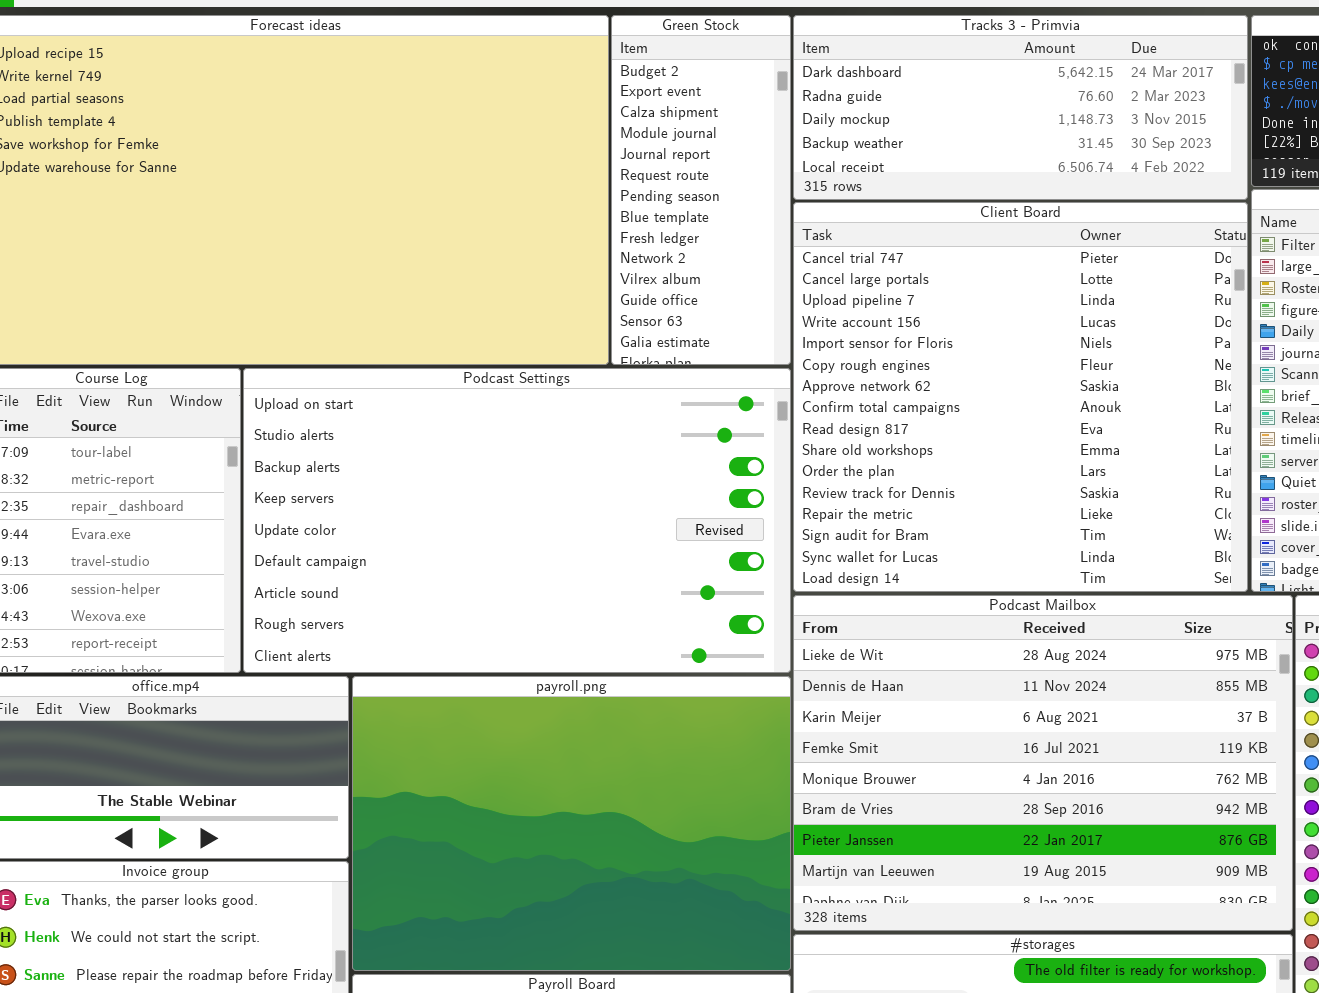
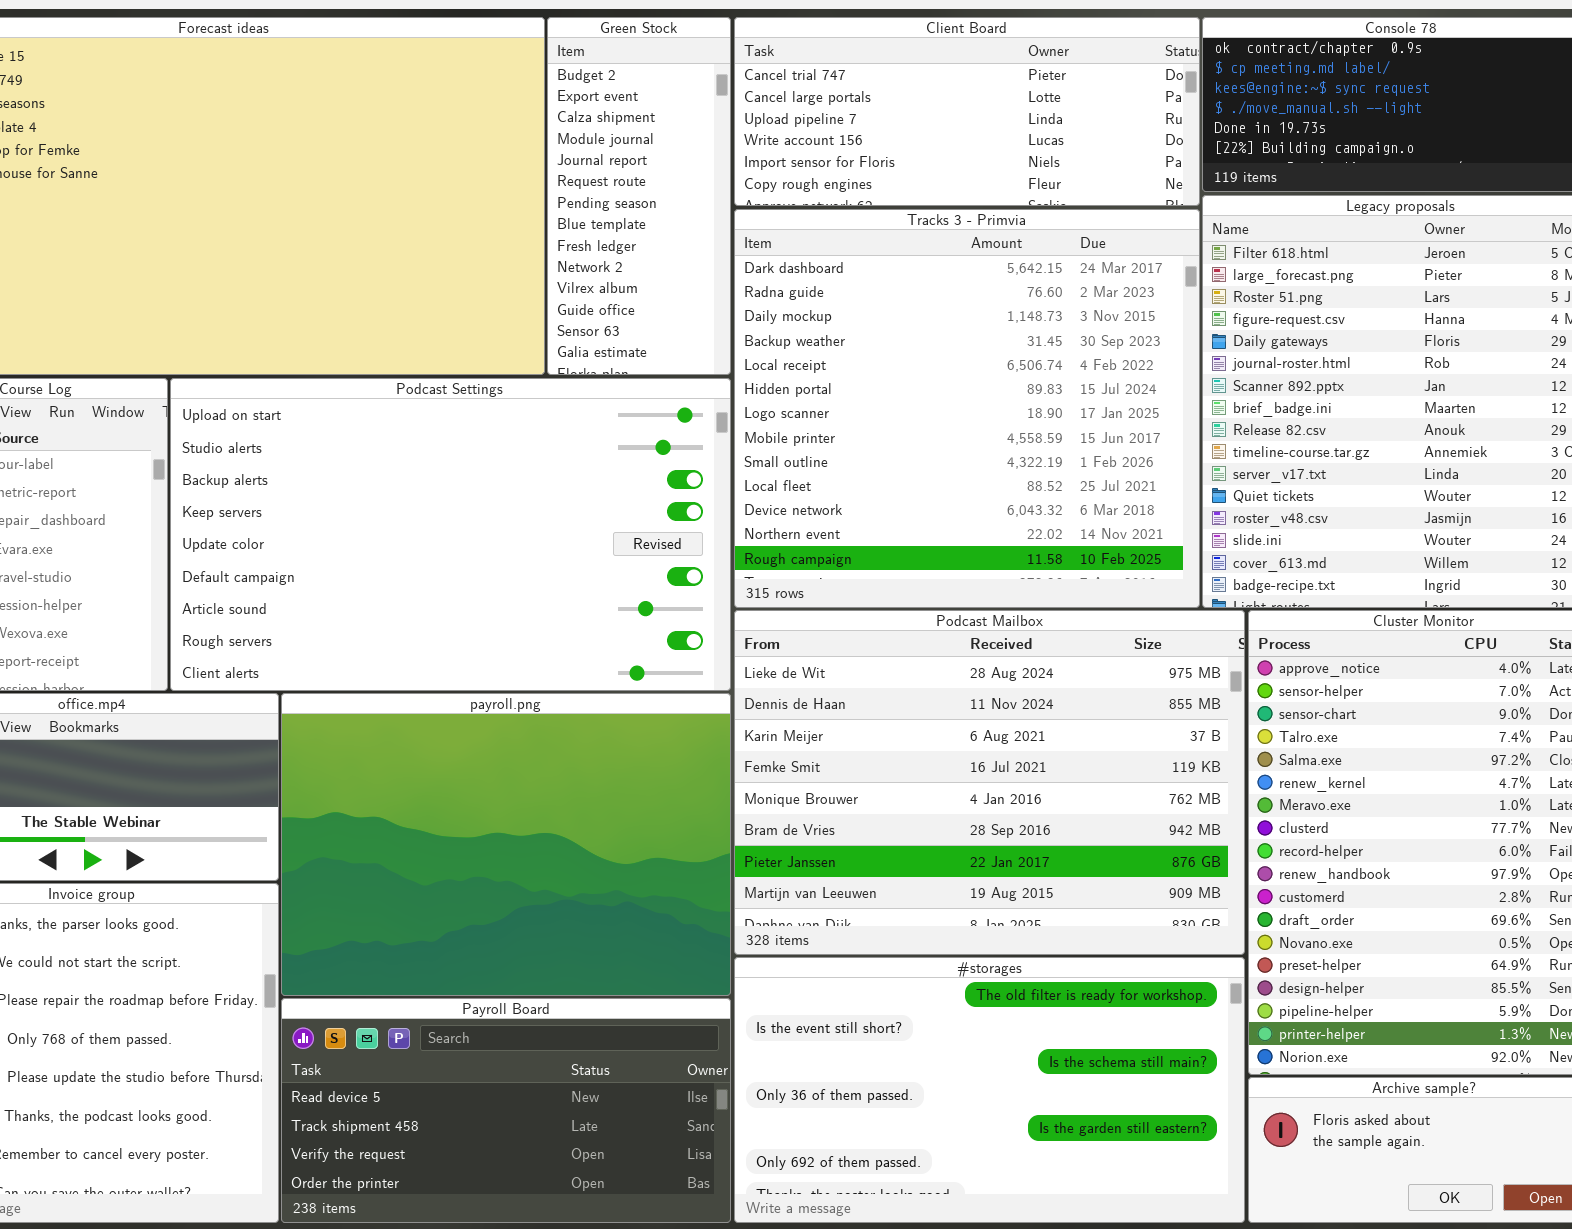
Tracks 3 - Primvia: [793,15,1248,200] -> [734,209,1200,608], moved, resized
Client Board: [793,202,1248,592] -> [734,17,1200,206], moved, resized

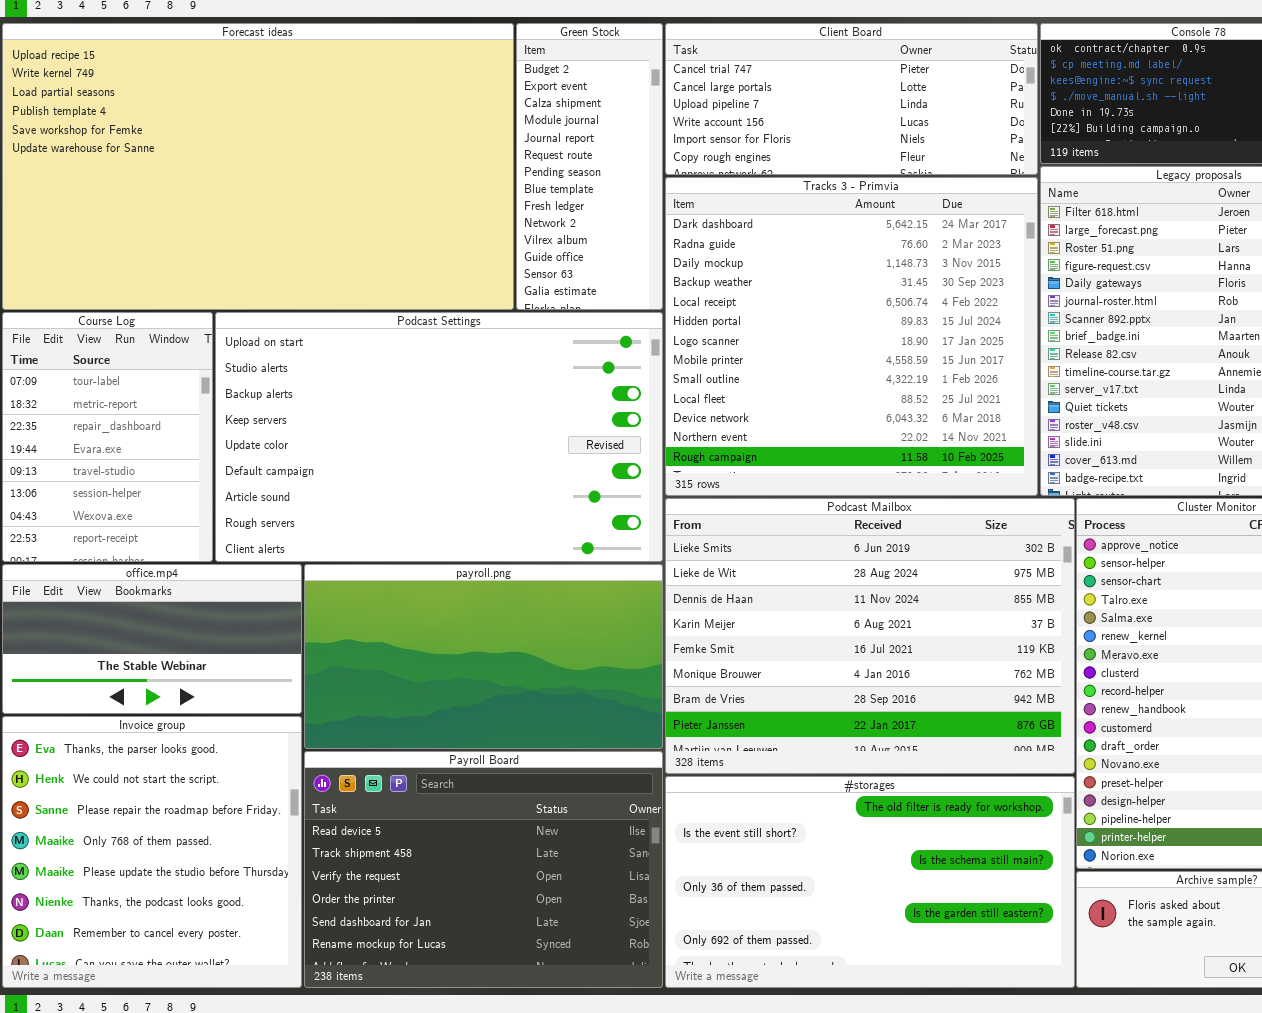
Podcast Mailbox: [734,610,1245,955] -> [665,498,1075,774], scrolled up 1 row
payroll.png: [281,693,731,996] -> [304,564,663,749], resized
Payroll Board: [281,998,731,1223] -> [304,751,663,988], resized

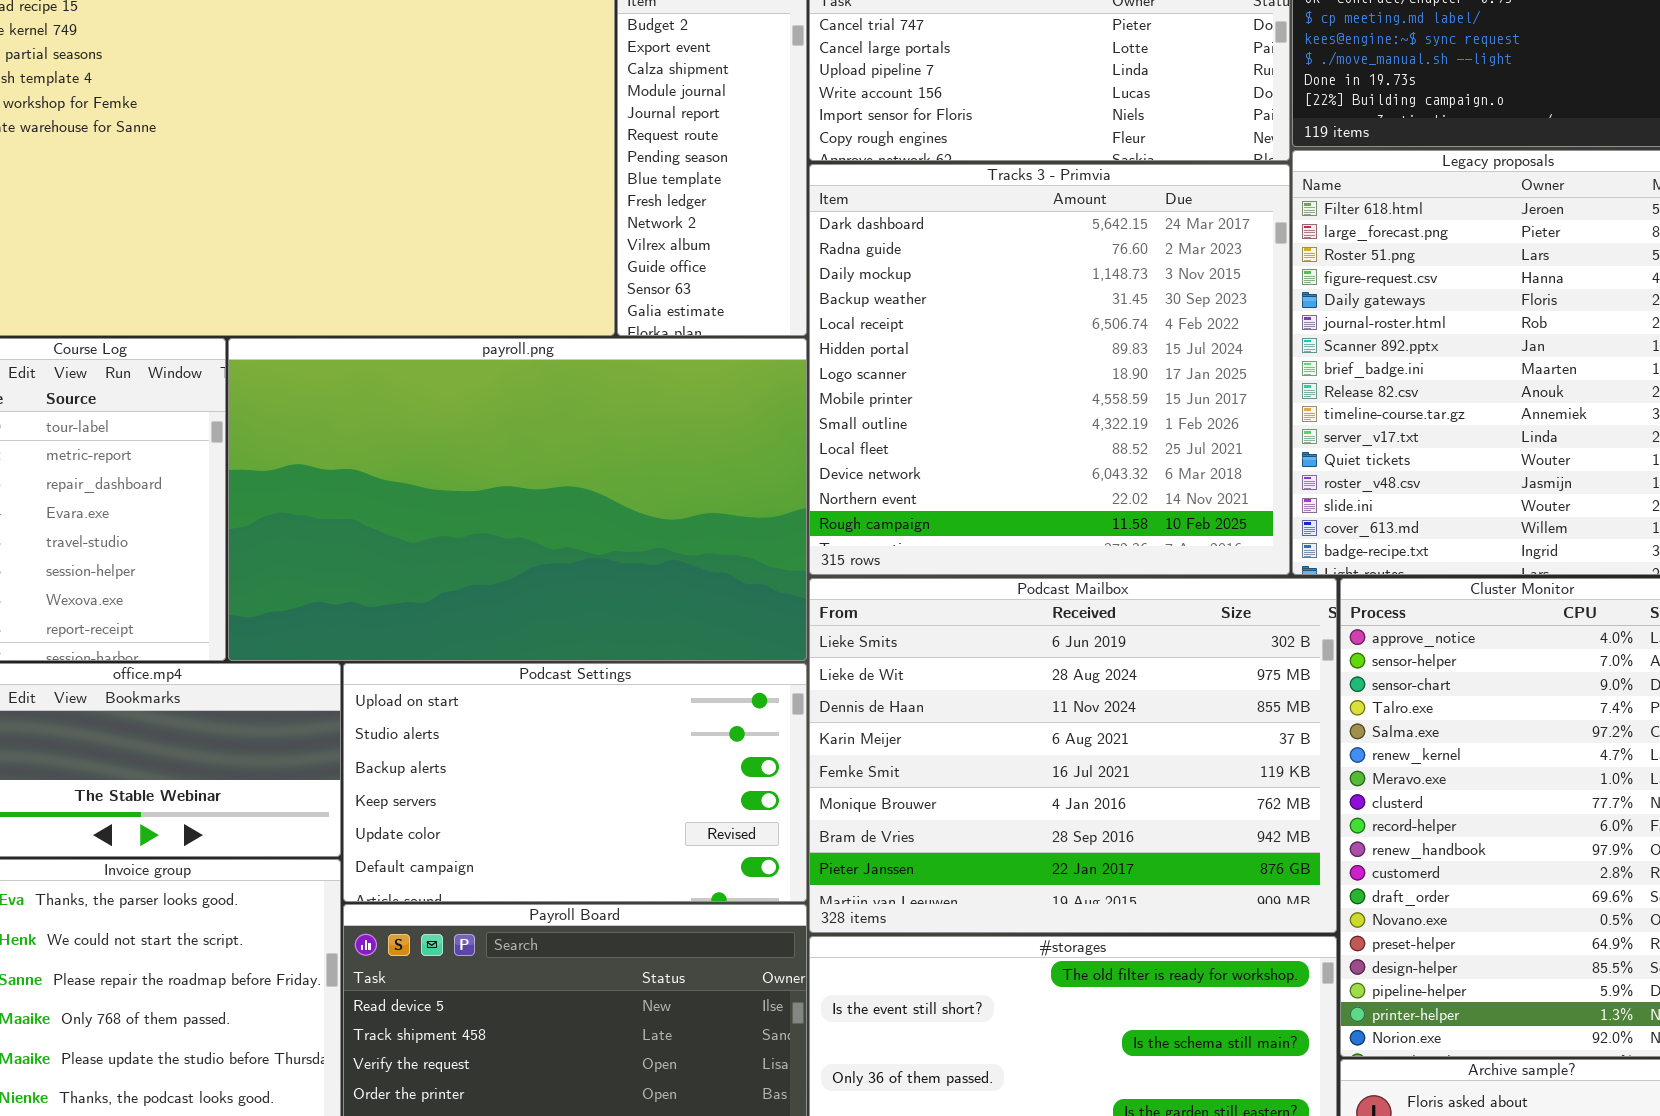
Podcast Settings: [215,312,663,562] -> [343,663,807,902], moved, resized
payroll.png: [304,564,663,749] -> [228,338,807,661], moved, resized

